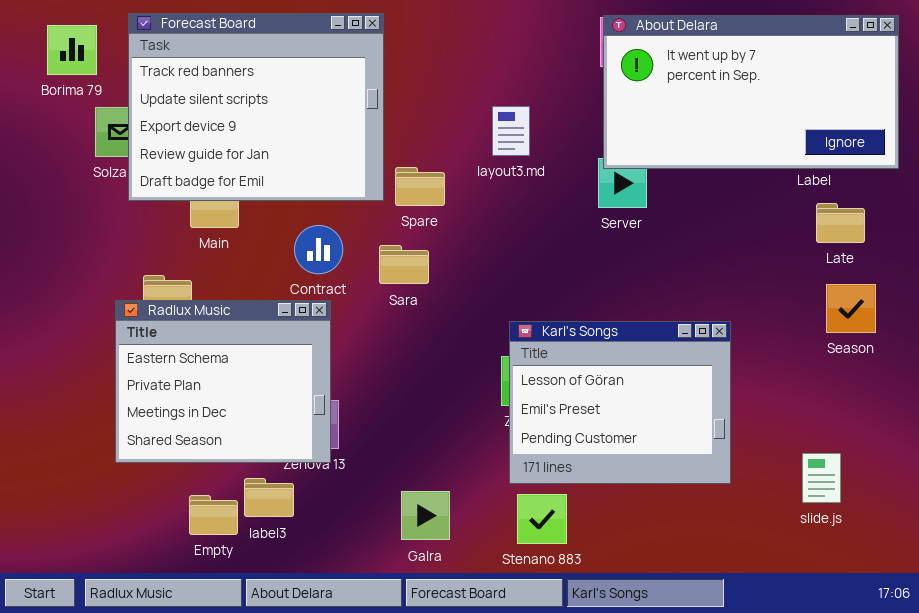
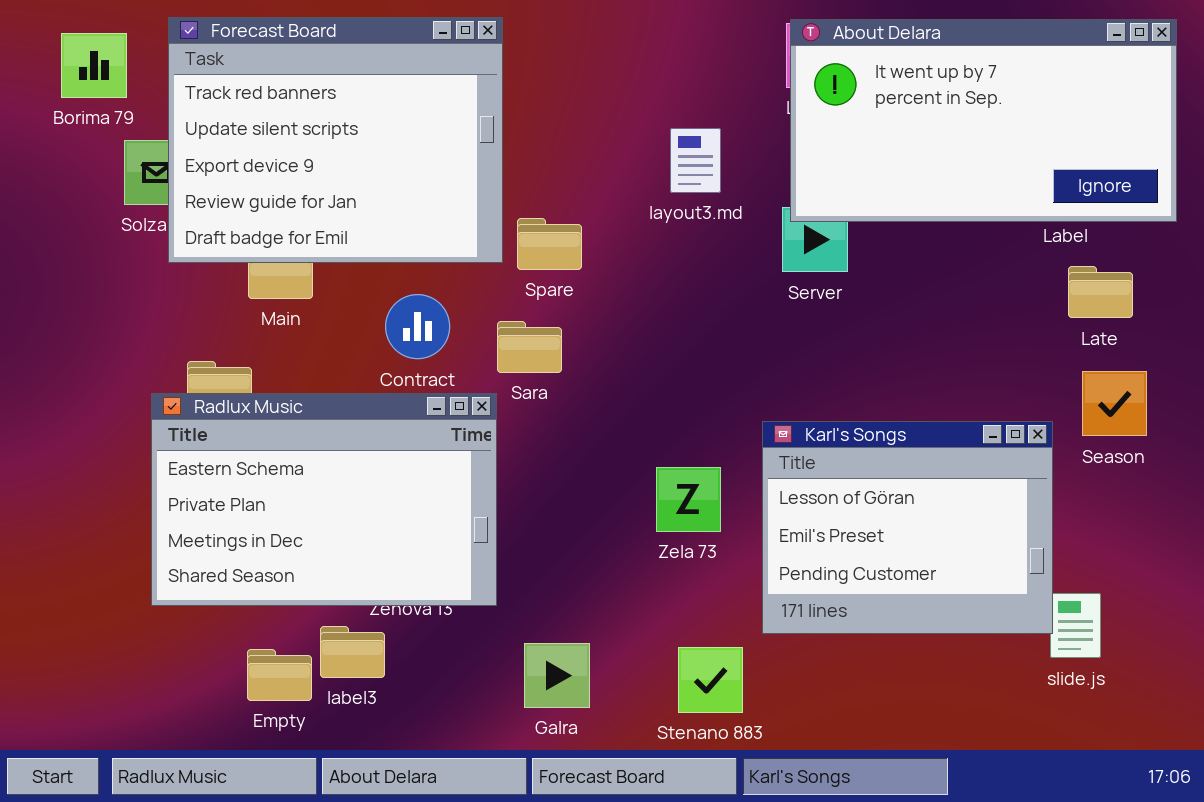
layout3.md: [492,106,530,156] -> [670,128,721,193], moved
Radlux Music: [115,300,331,463] -> [151,393,497,606], resized
Karl's Songs: [509,321,731,484] -> [762,421,1053,634], moved

